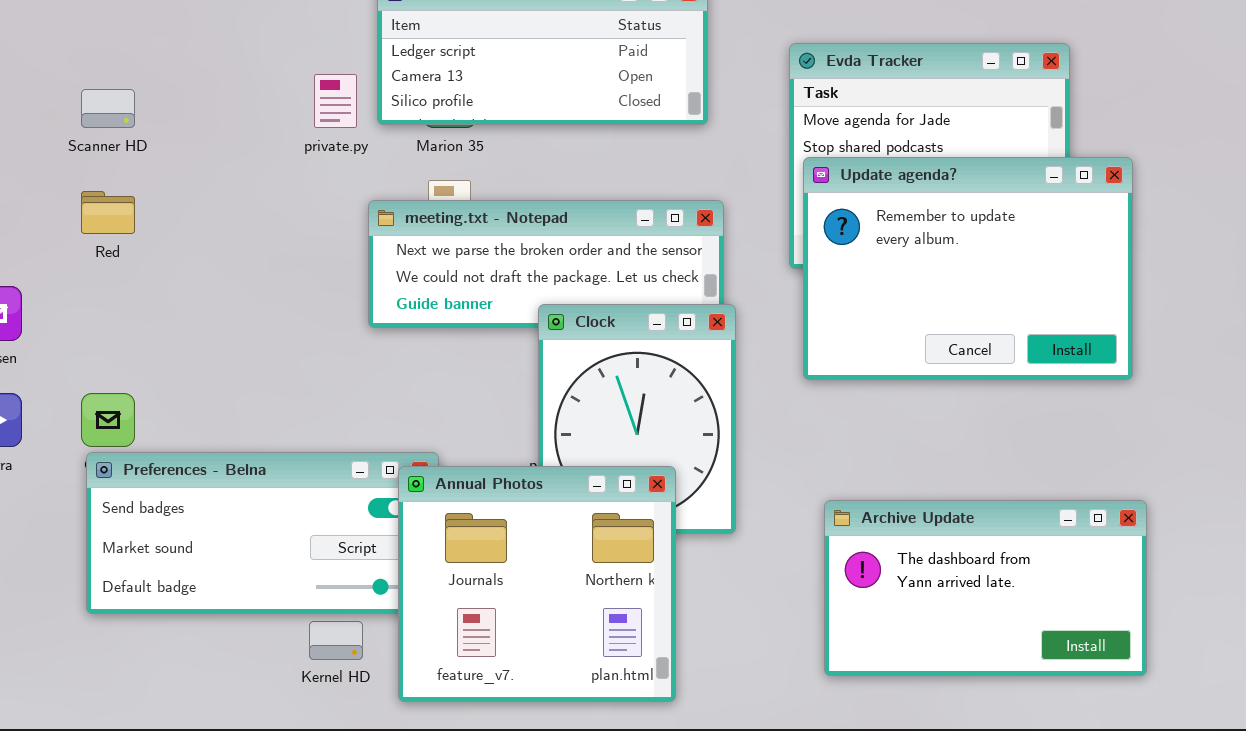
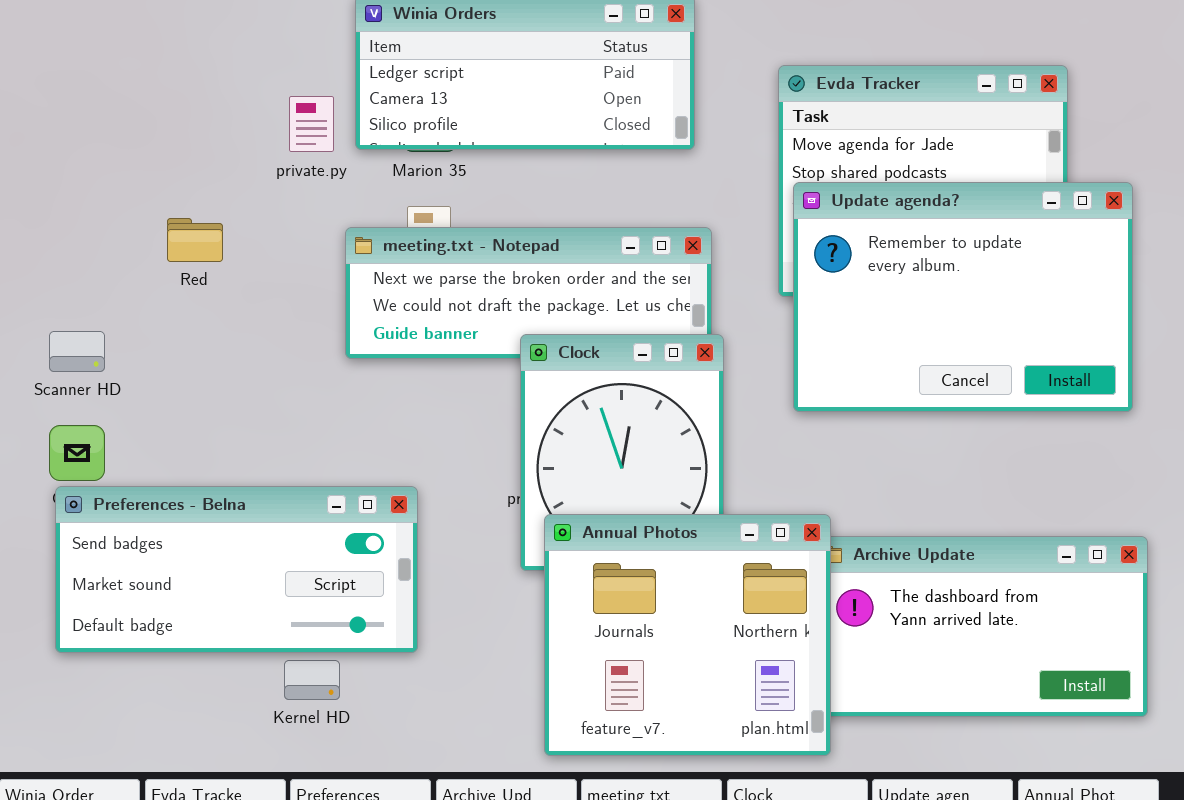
Scanner HD: [81,89,135,128] -> [49,331,105,372], moved
Red: [81,191,135,234] -> [167,218,223,262], moved
Annual Photos: [398,466,676,702] -> [544,514,831,756], moved

